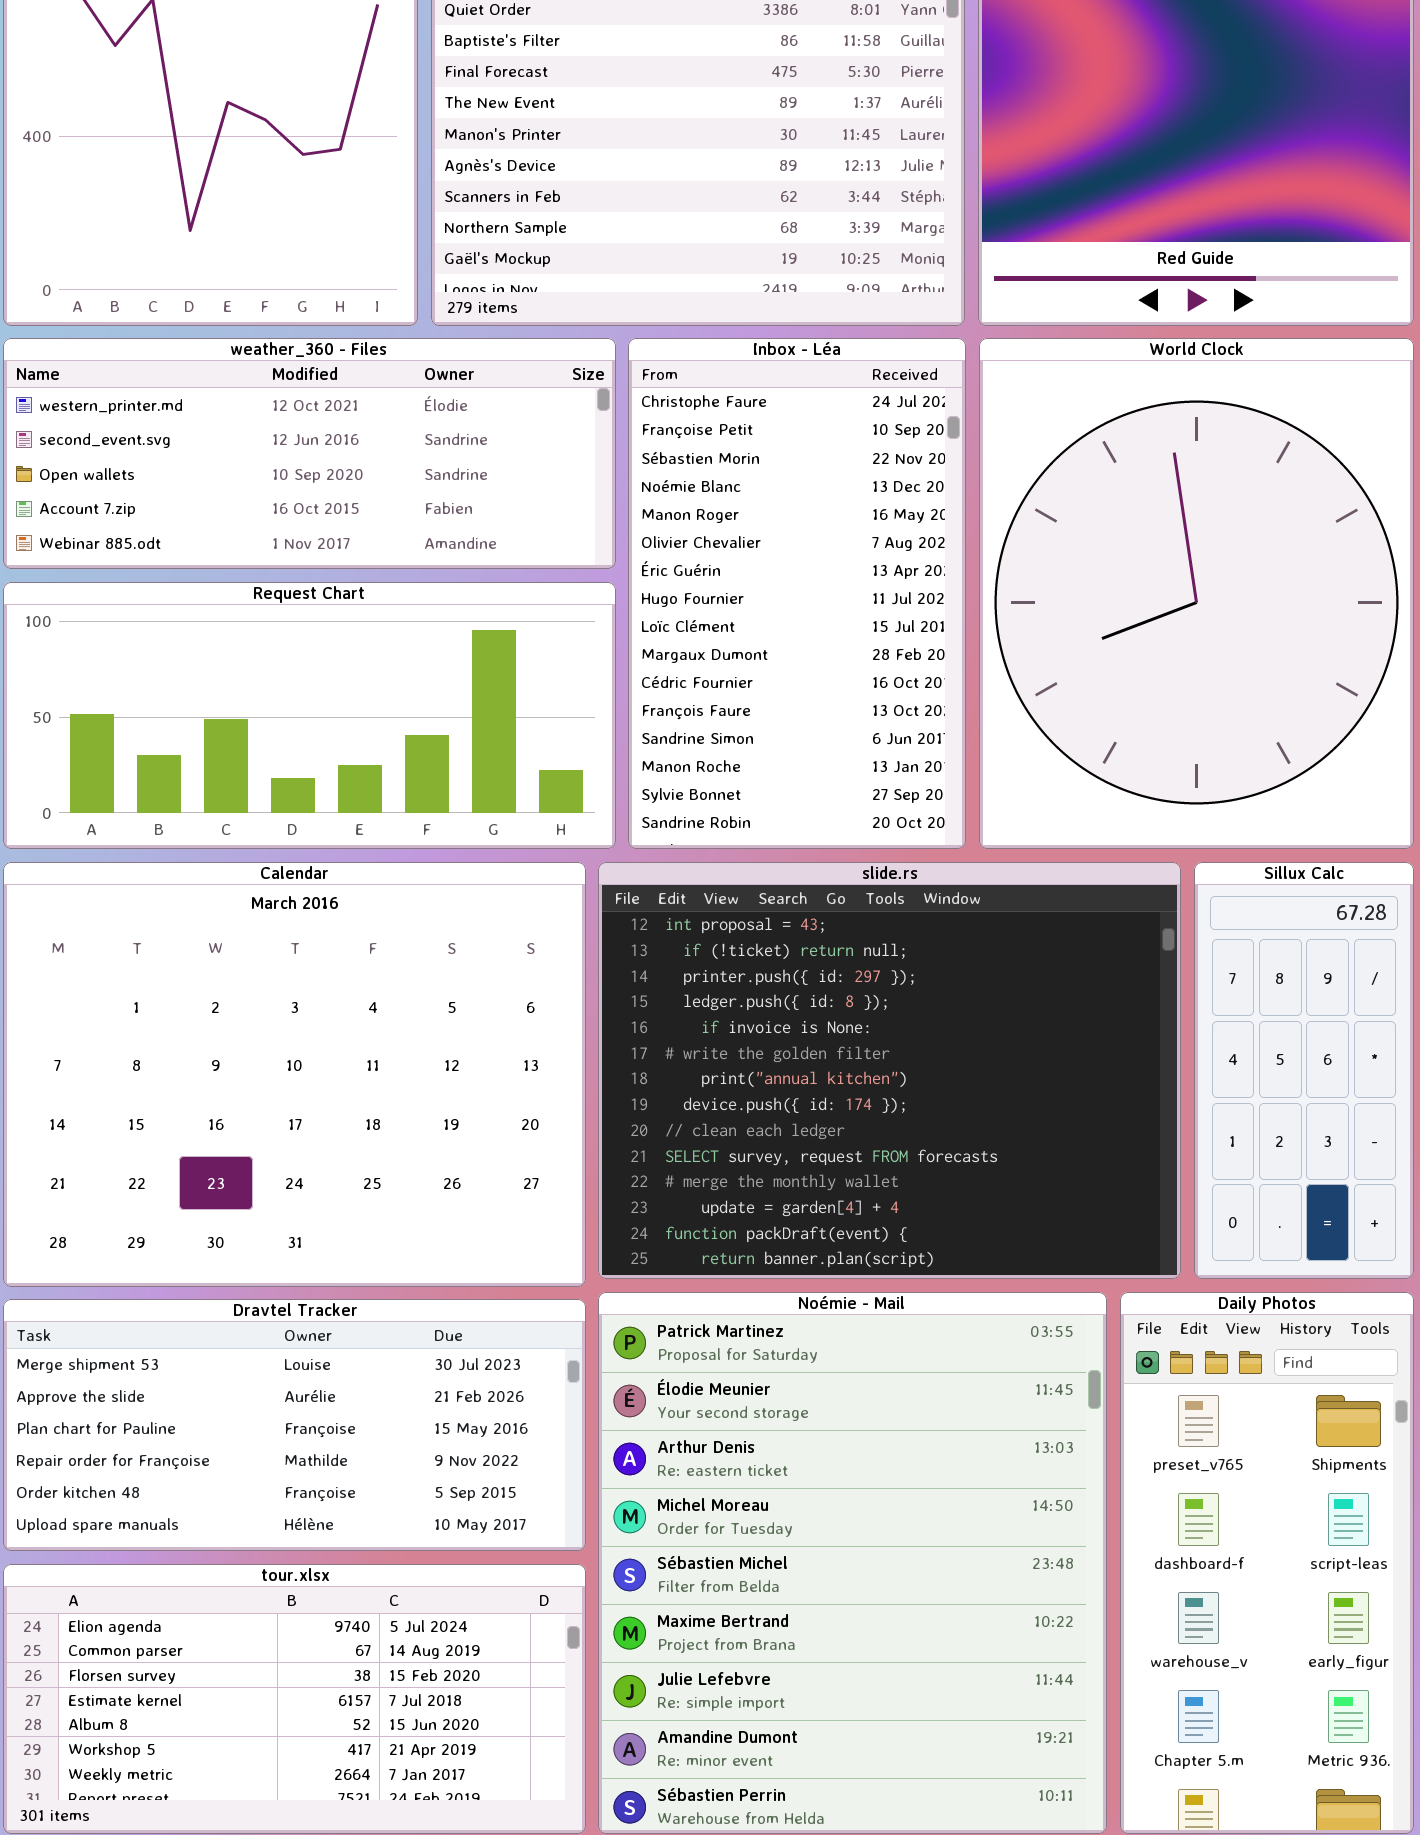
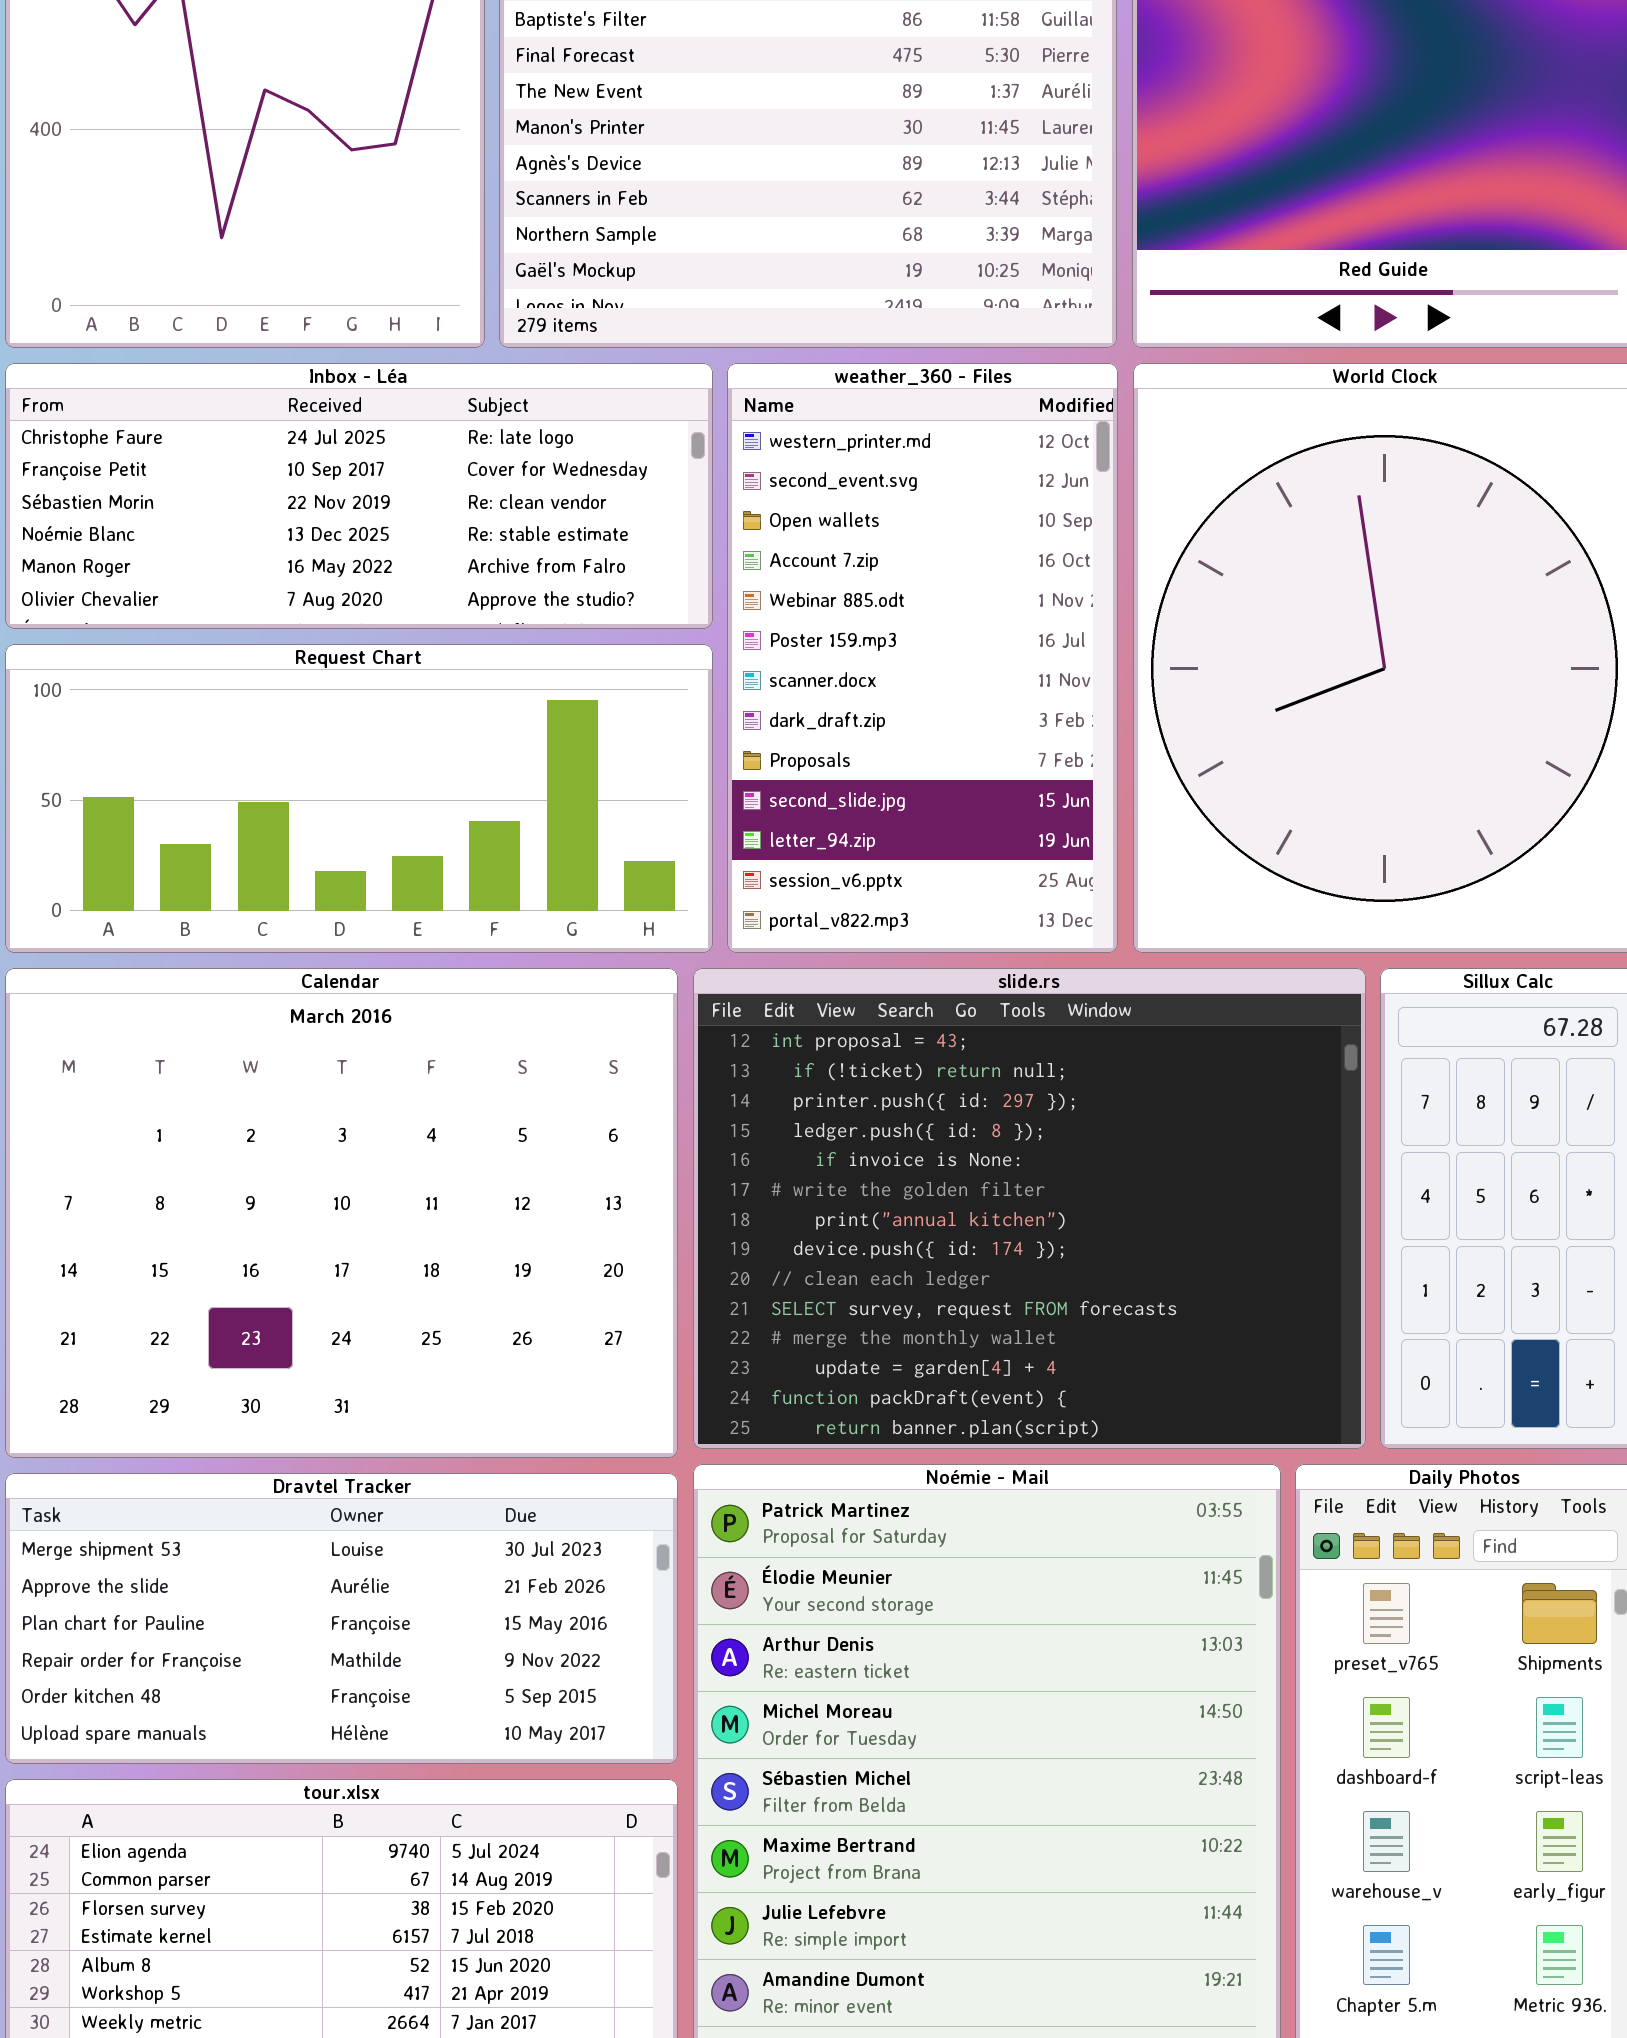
weather_360 - Files: [3,338,616,569] -> [727,363,1118,953], moved, resized
Inbox - Léa: [628,338,966,849] -> [5,363,713,629], moved, resized

